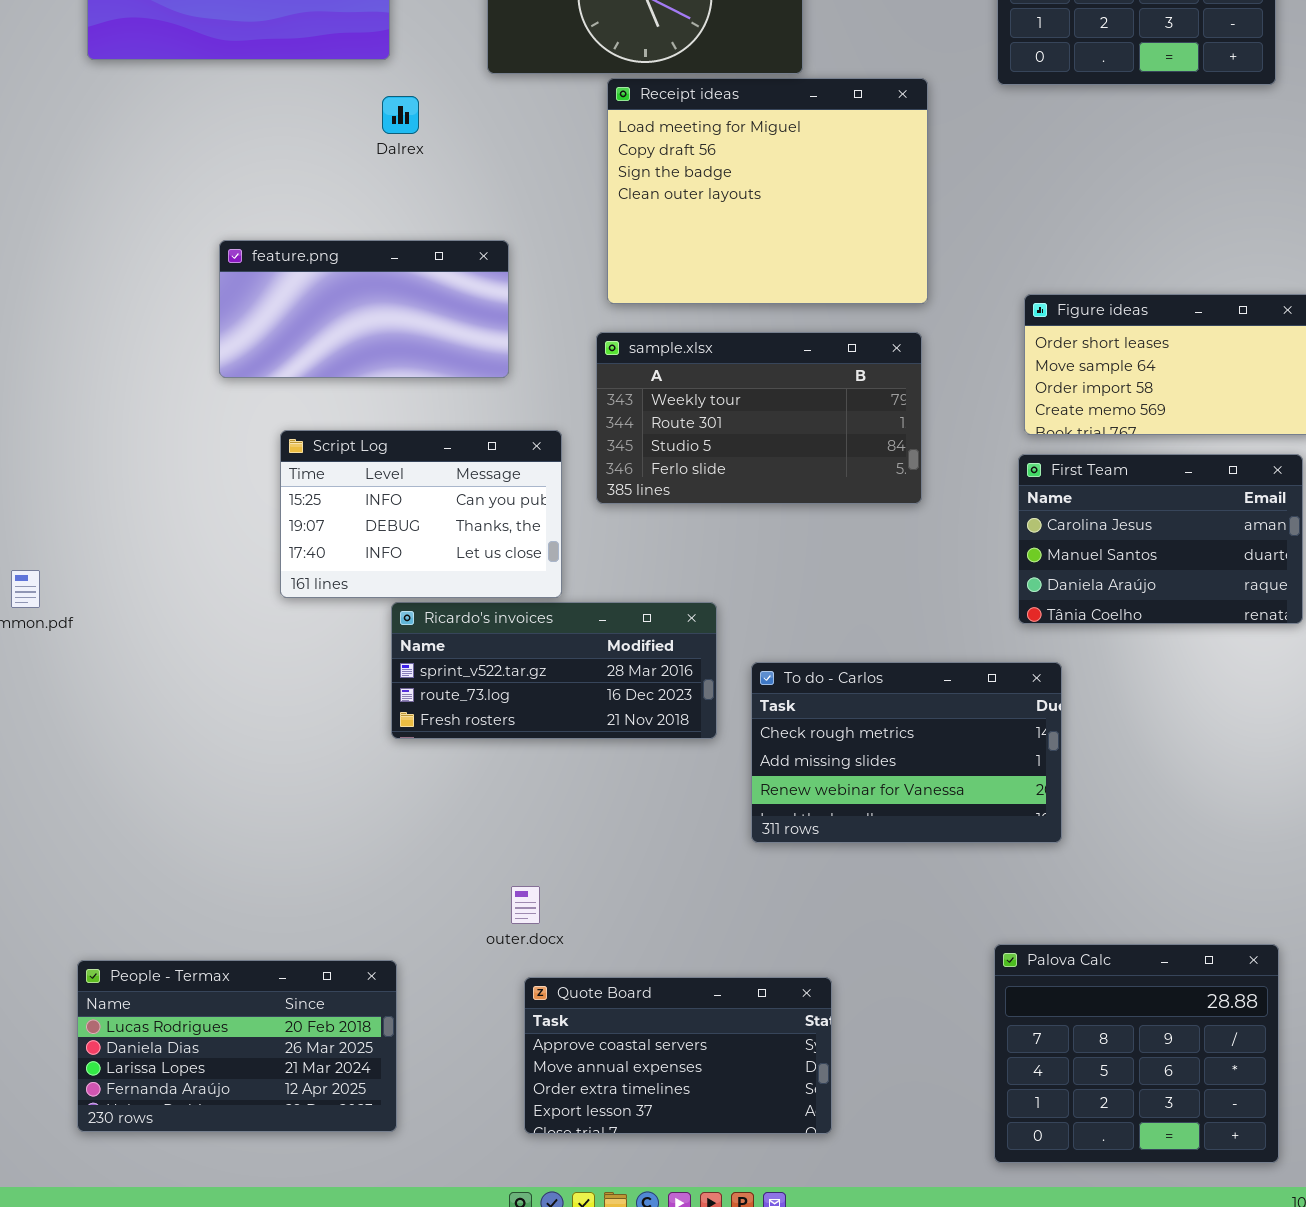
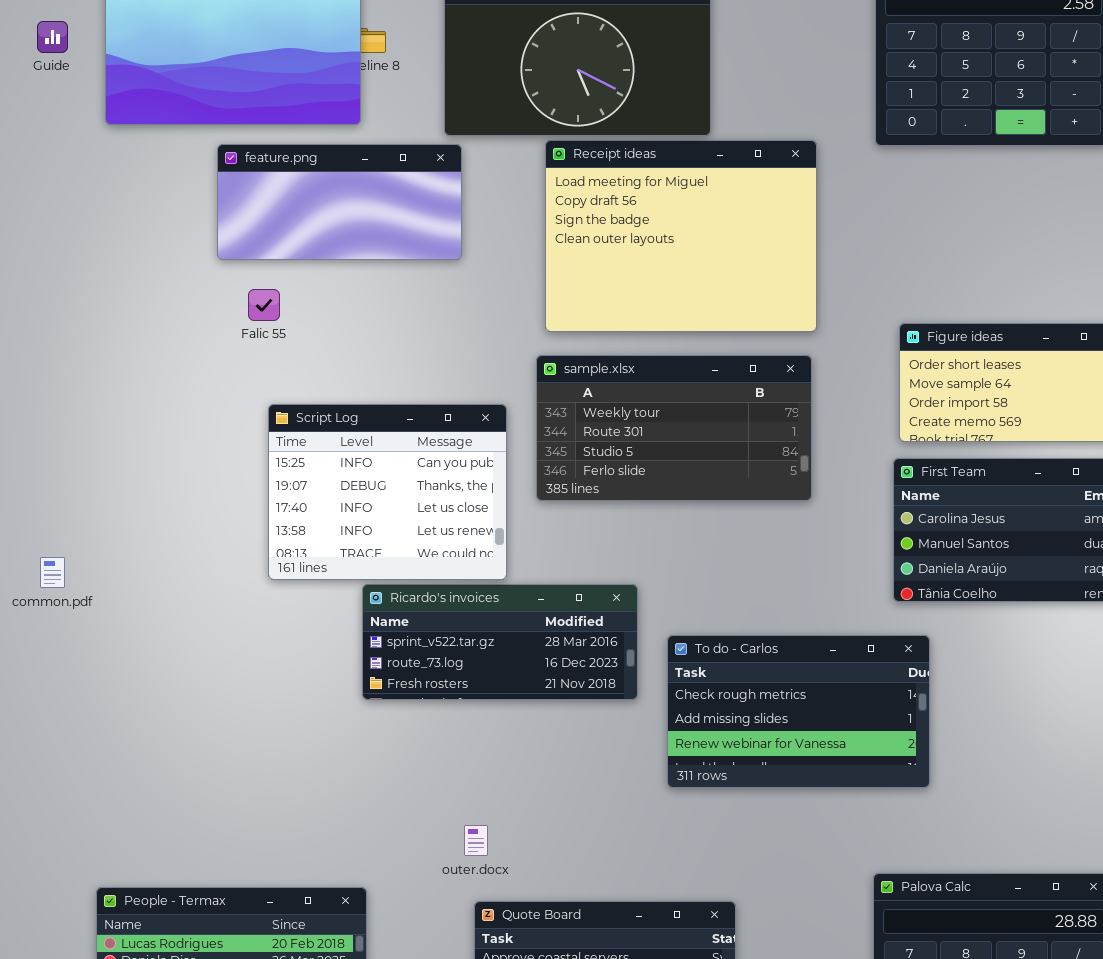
feature.png: [219,240,509,378] -> [217,144,462,260], moved
Script Log: [280,430,562,598] -> [268,404,507,580], resized

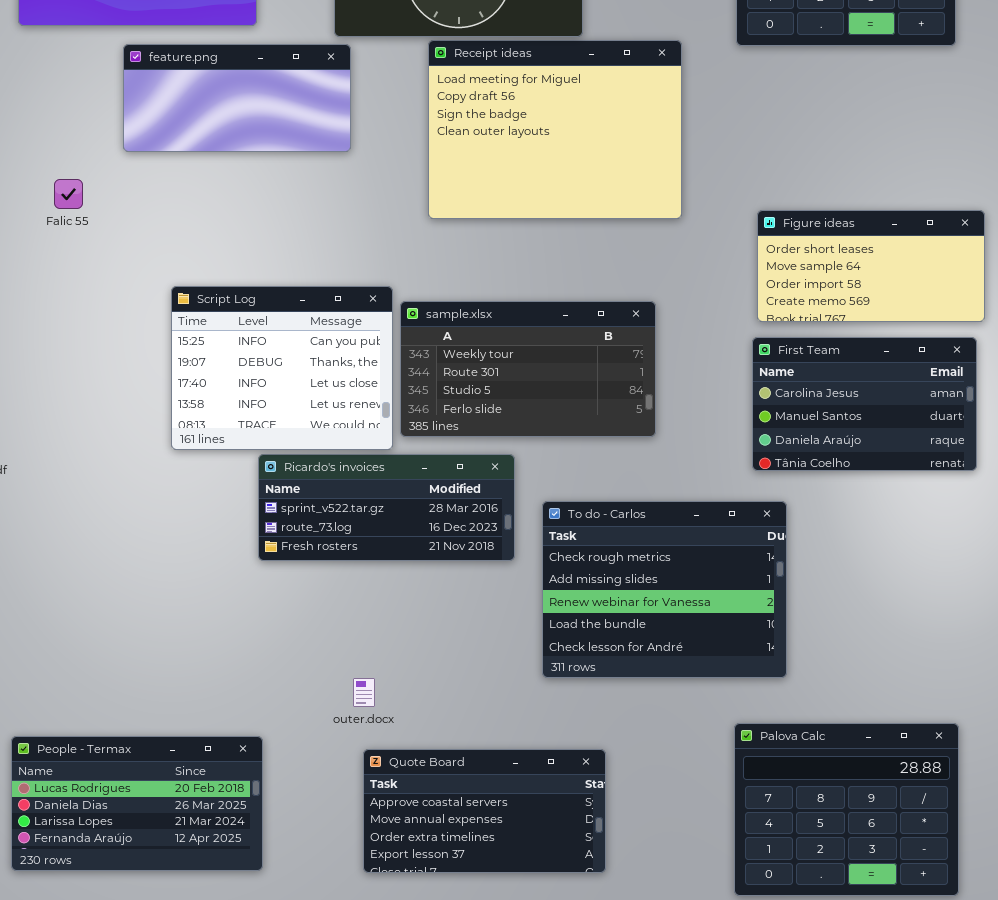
Falic 55: [248,289,280,321] -> [54,179,83,209], moved
sample.xlsx: [536,355,812,501] -> [400,301,656,437], moved
To do - Carlos: [667,635,930,788] -> [542,501,787,678], resized

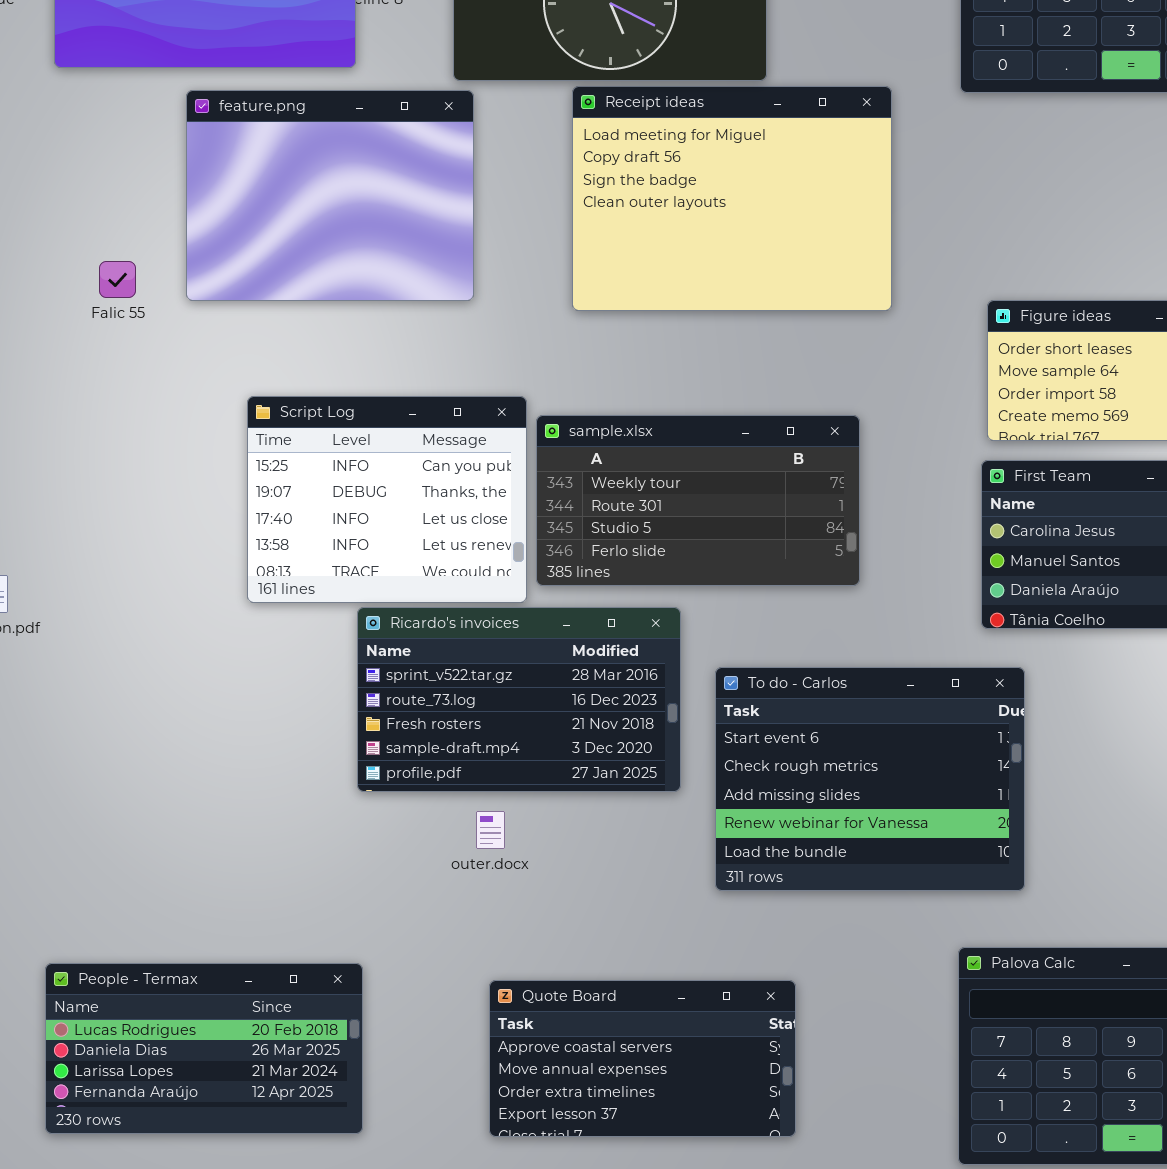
feature.png: [123,44,351,152] -> [186,90,474,301], resized
Ricardo's invoices: [258,454,515,561] -> [357,607,681,792], resized
To do - Carlos: [542,501,787,678] -> [715,667,1025,891], scrolled up 1 row
outer.docx: [353,678,375,707] -> [476,811,505,849], moved

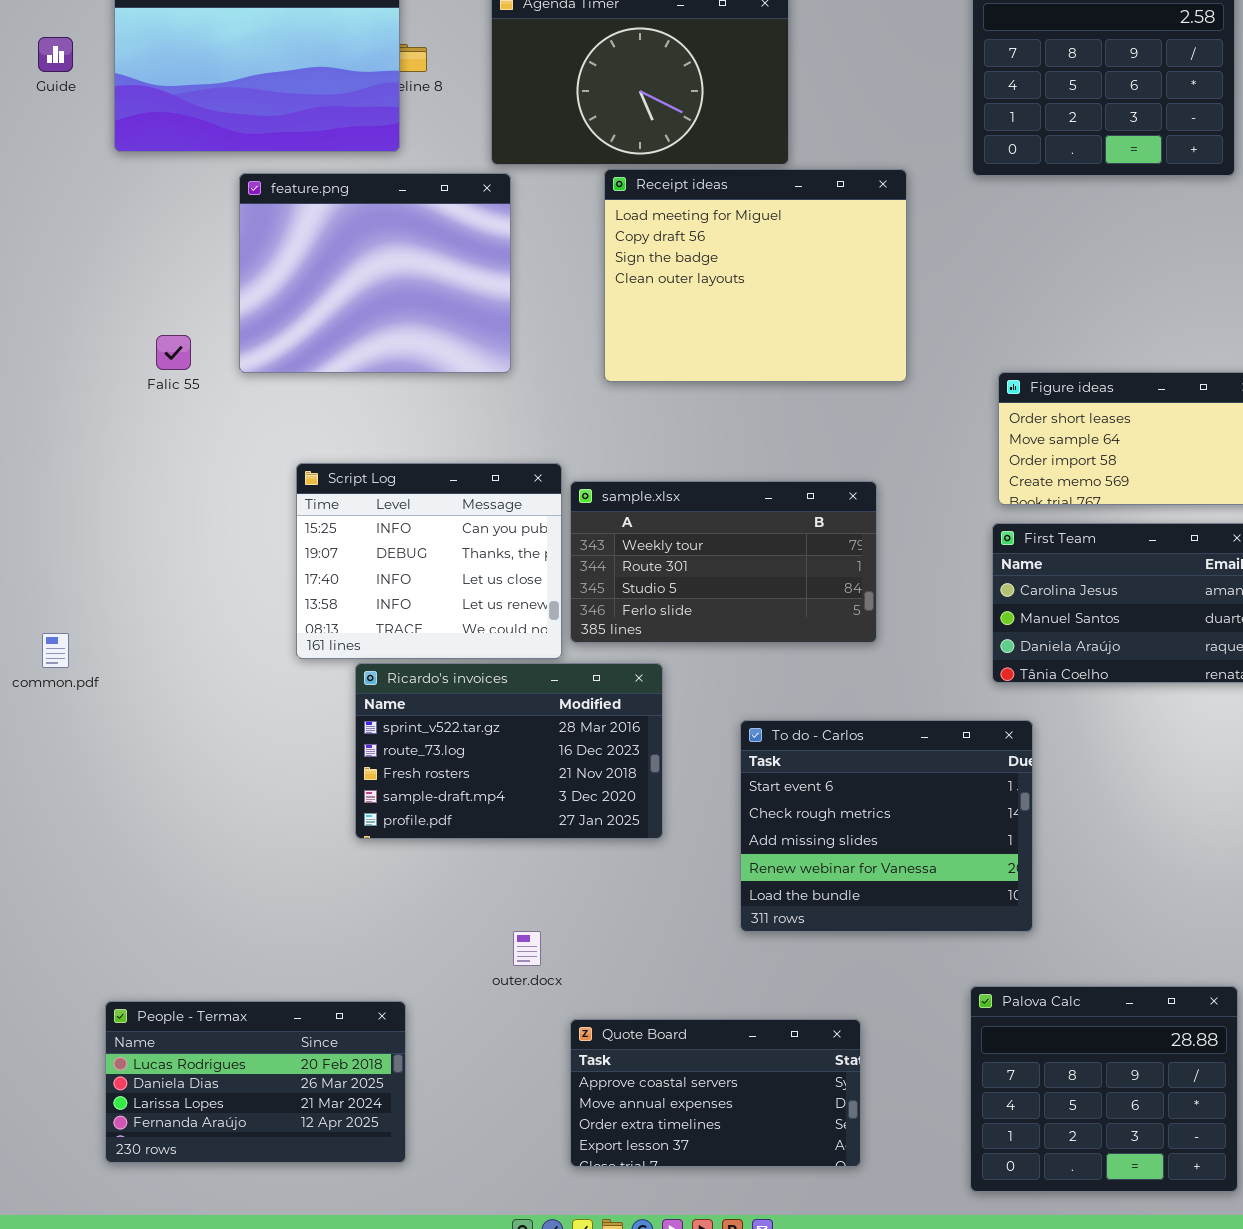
Ricardo's invoices: [357,607,681,792] -> [355,663,663,839], moved
outer.docx: [476,811,505,849] -> [513,931,541,966], moved
Quote Board: [489,980,796,1137] -> [570,1019,861,1167], moved

